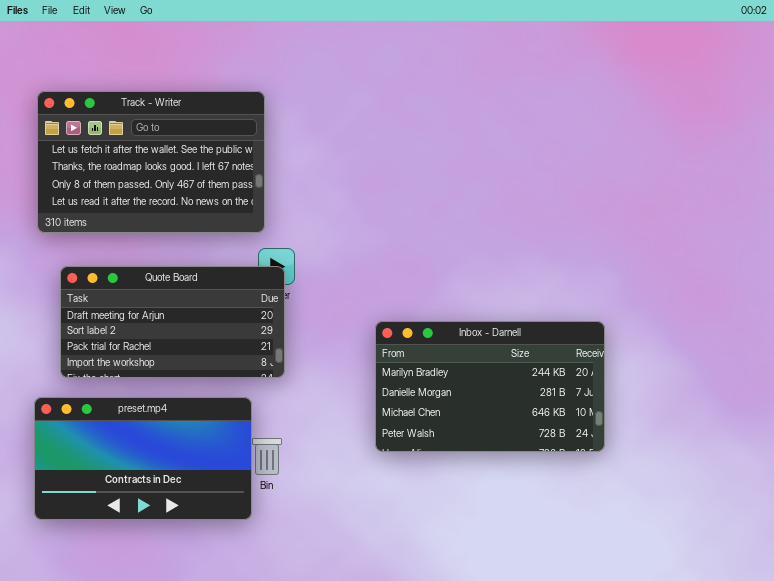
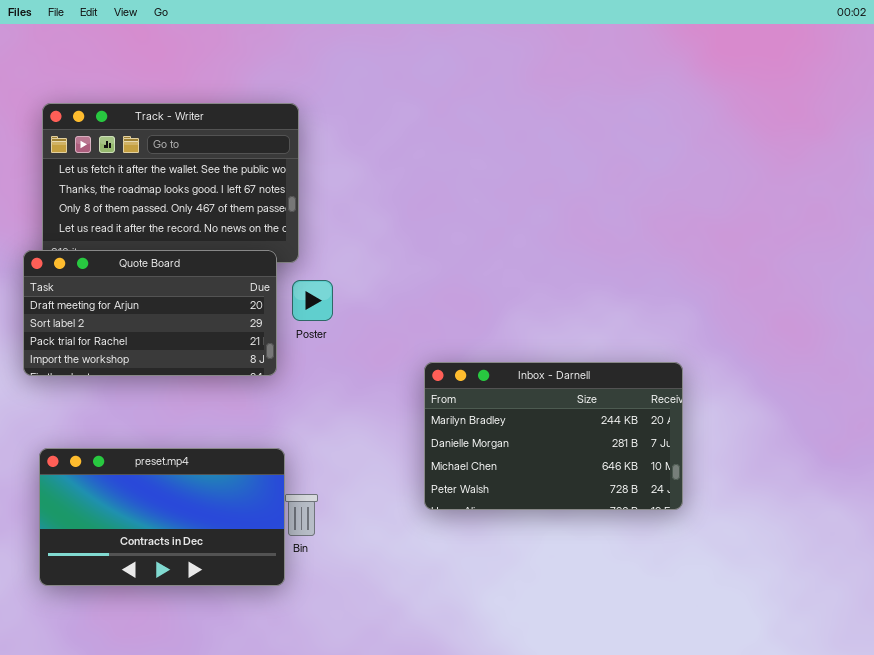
Quote Board: [60,266,285,378] -> [23,250,277,376], moved

